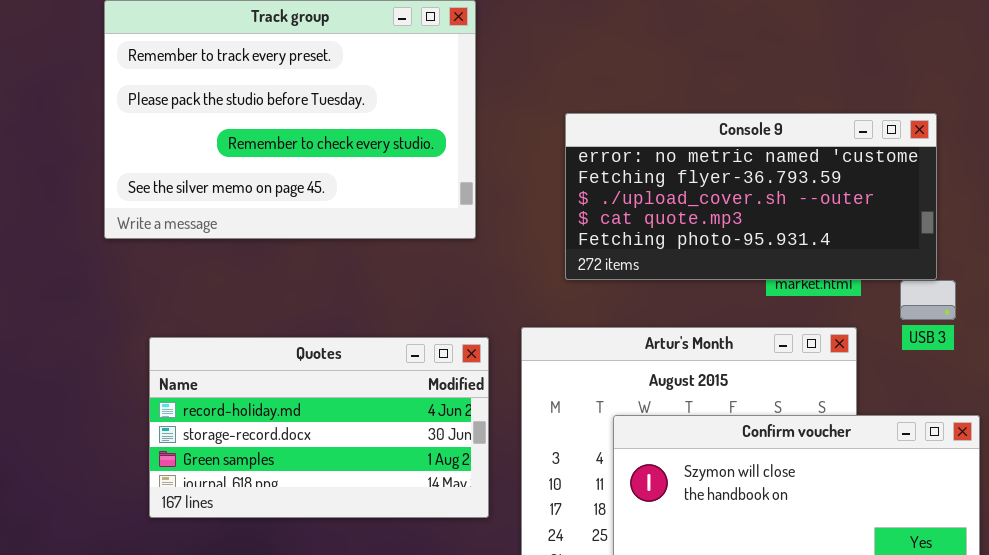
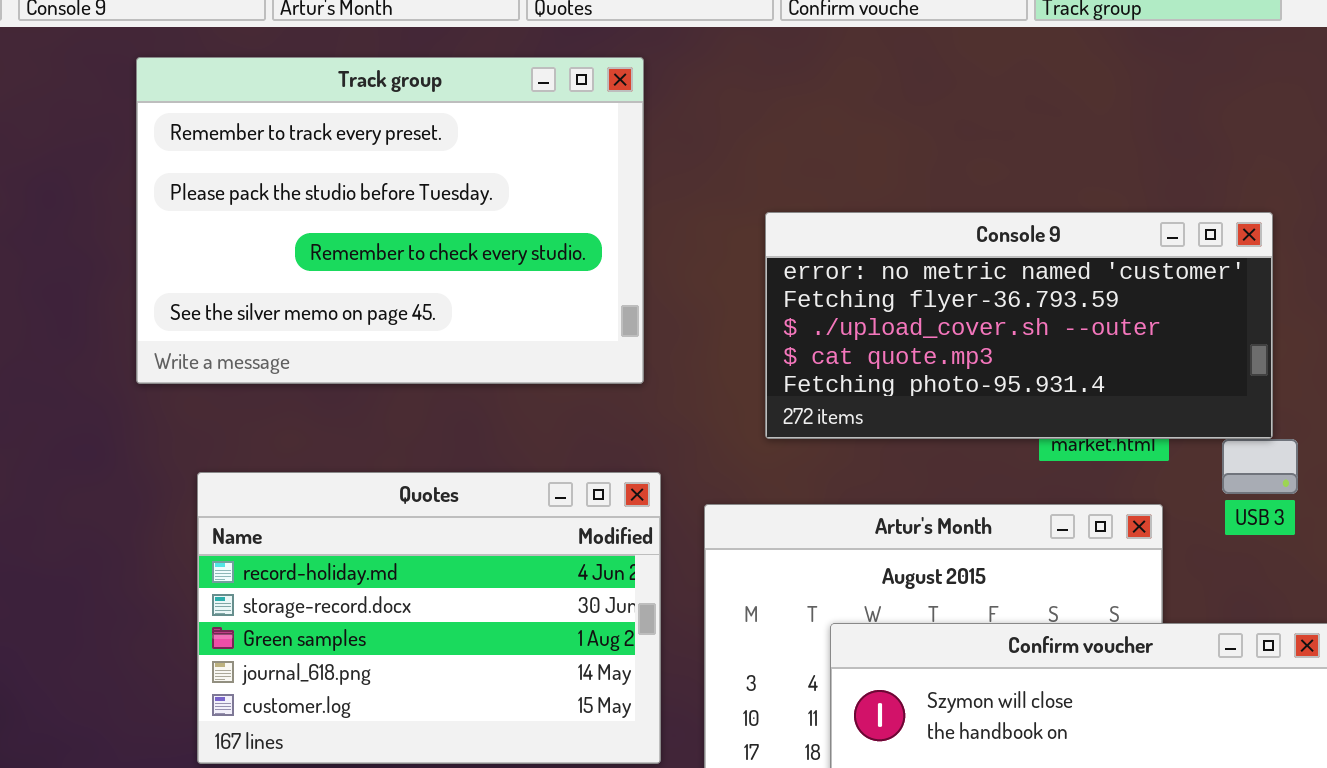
Quotes: [149,337,489,518] -> [197,472,661,764], resized

